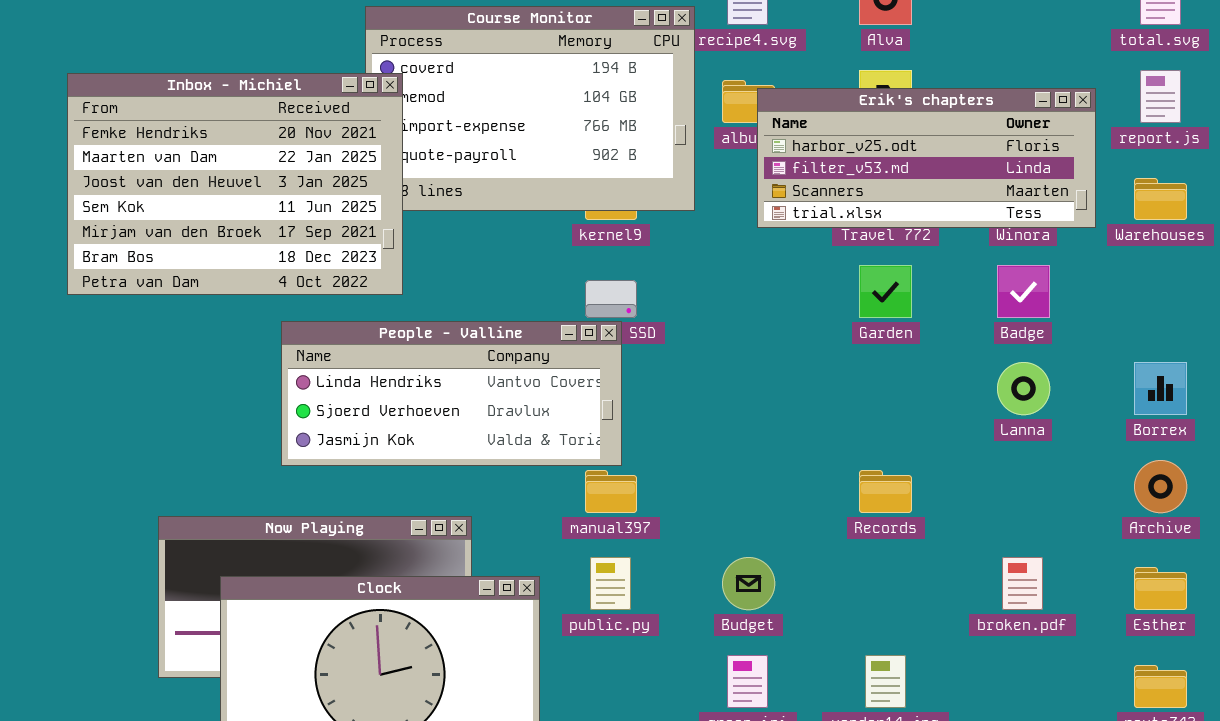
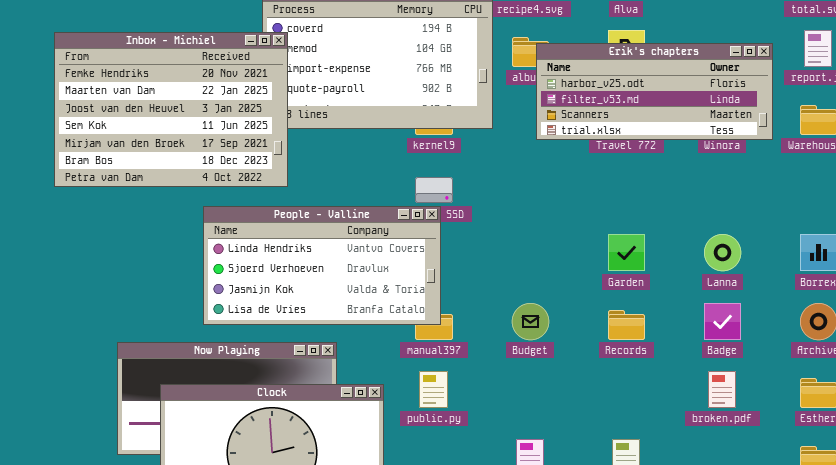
Garden: [859,265,912,318] -> [608,234,645,271], moved
Badge: [997,265,1050,318] -> [704,303,741,340], moved
People - Valline: [281,321,622,466] -> [203,206,441,325], resized
Budget: [722,557,775,610] -> [512,303,549,340], moved

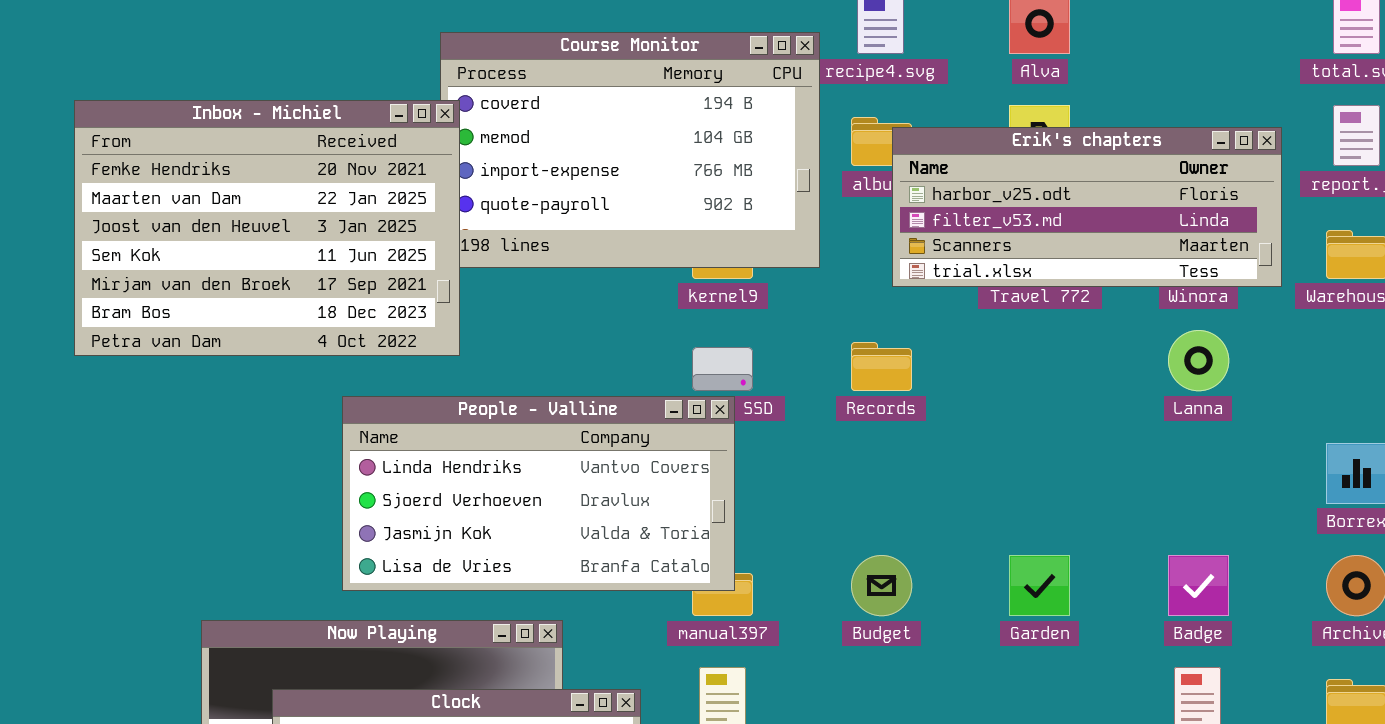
Inbox - Michiel: [54,32,288,187] -> [74,100,460,356], moved
Garden: [608,234,645,271] -> [1009,555,1070,616], moved
Lanna: [704,234,741,271] -> [1168,330,1229,391], moved
Records: [608,310,645,340] -> [851,342,912,391], moved

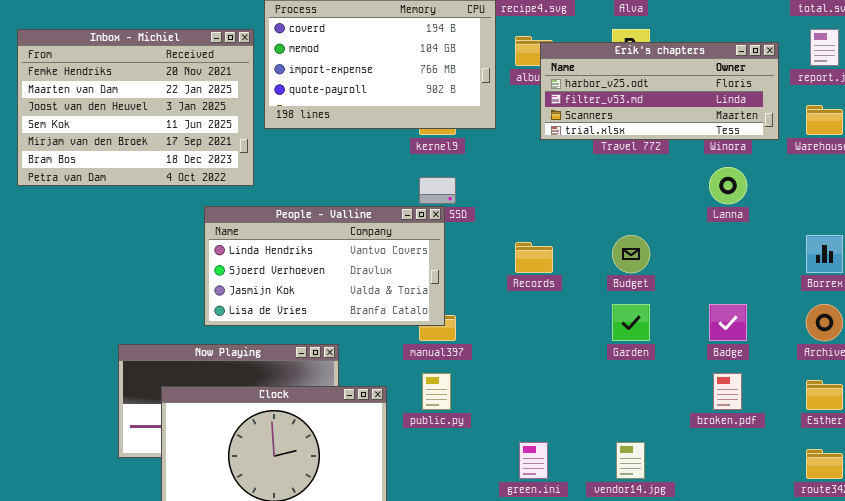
Inbox - Michiel: [74,100,460,356] -> [17,29,254,186], moved
Records: [851,342,912,391] -> [515,242,553,273], moved
Budget: [851,555,912,616] -> [612,235,650,273], moved

